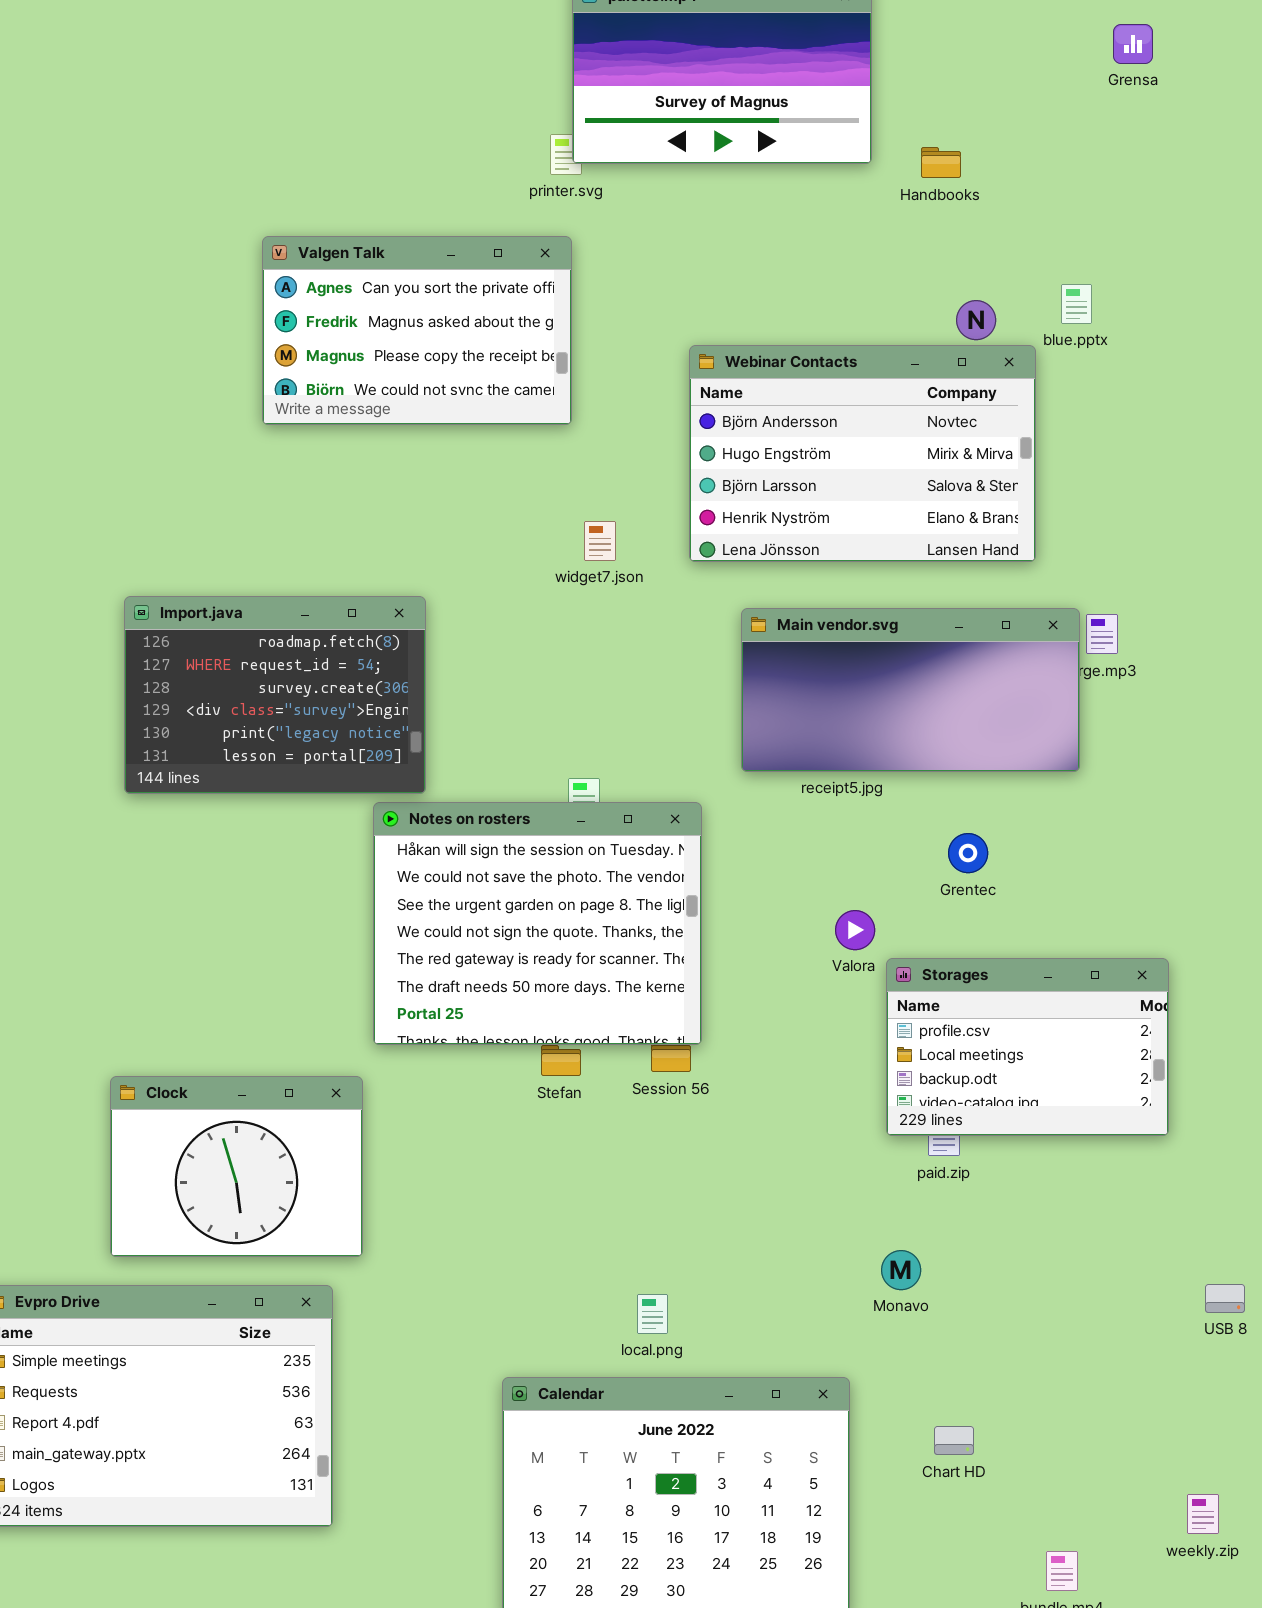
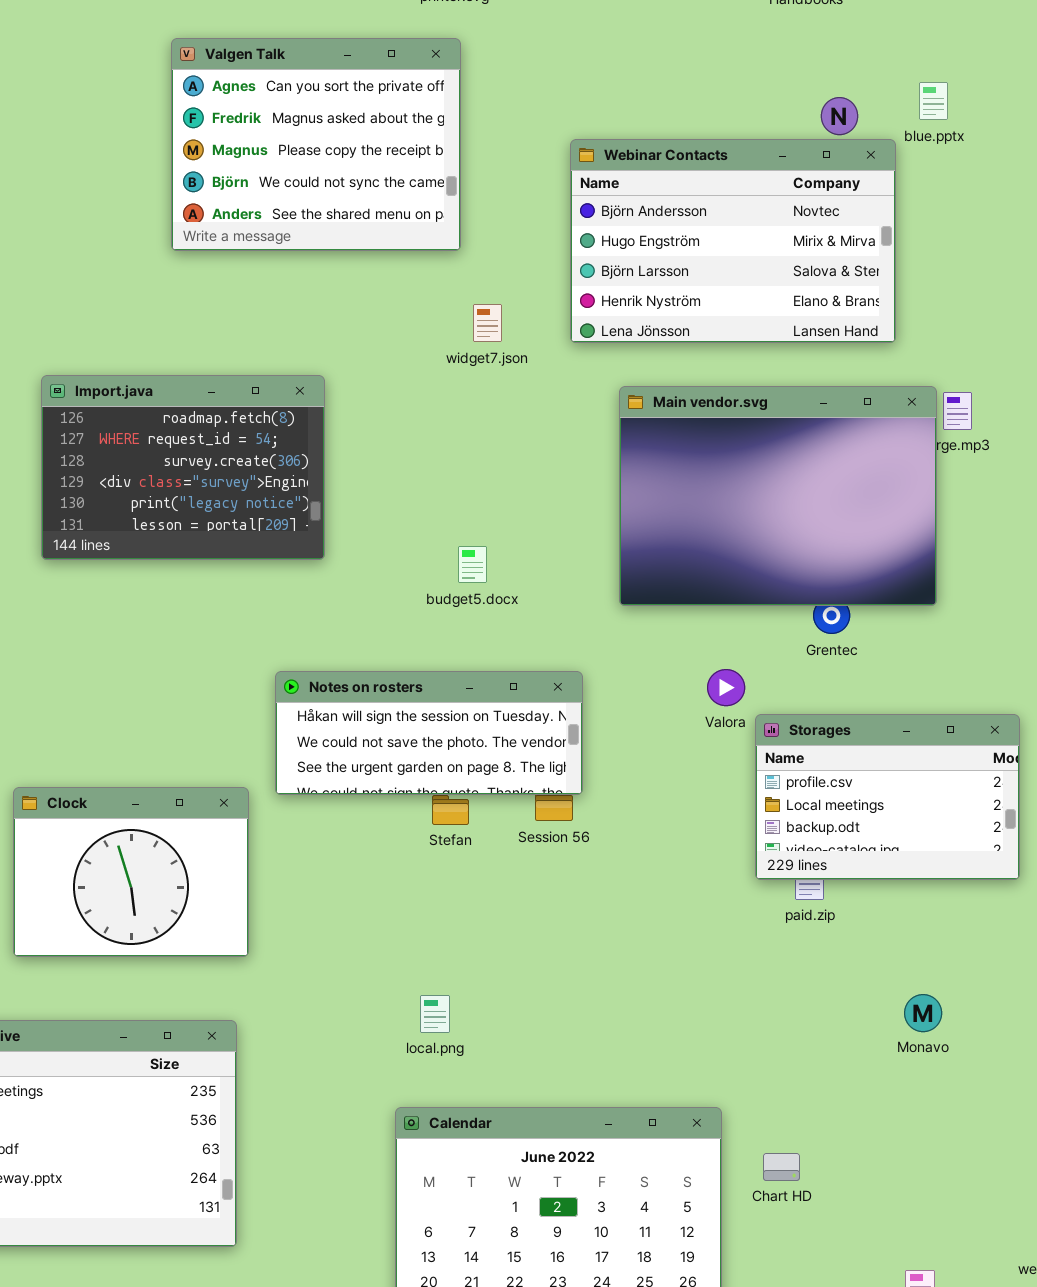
Valgen Talk: [262,236,572,425] -> [171,38,461,251], resized
Main vendor.svg: [741,608,1080,772] -> [619,386,937,606], resized
Notes on rosters: [373,802,702,1045] -> [275,671,583,795], resized
Clock: [110,1076,363,1257] -> [13,787,249,957], moved
Monavo: [881,1250,921,1290] -> [904,994,942,1032], moved
local.png: [637,1294,668,1334] -> [420,995,450,1033], moved
Chart HD: [934,1426,974,1455] -> [763,1153,800,1181], moved

